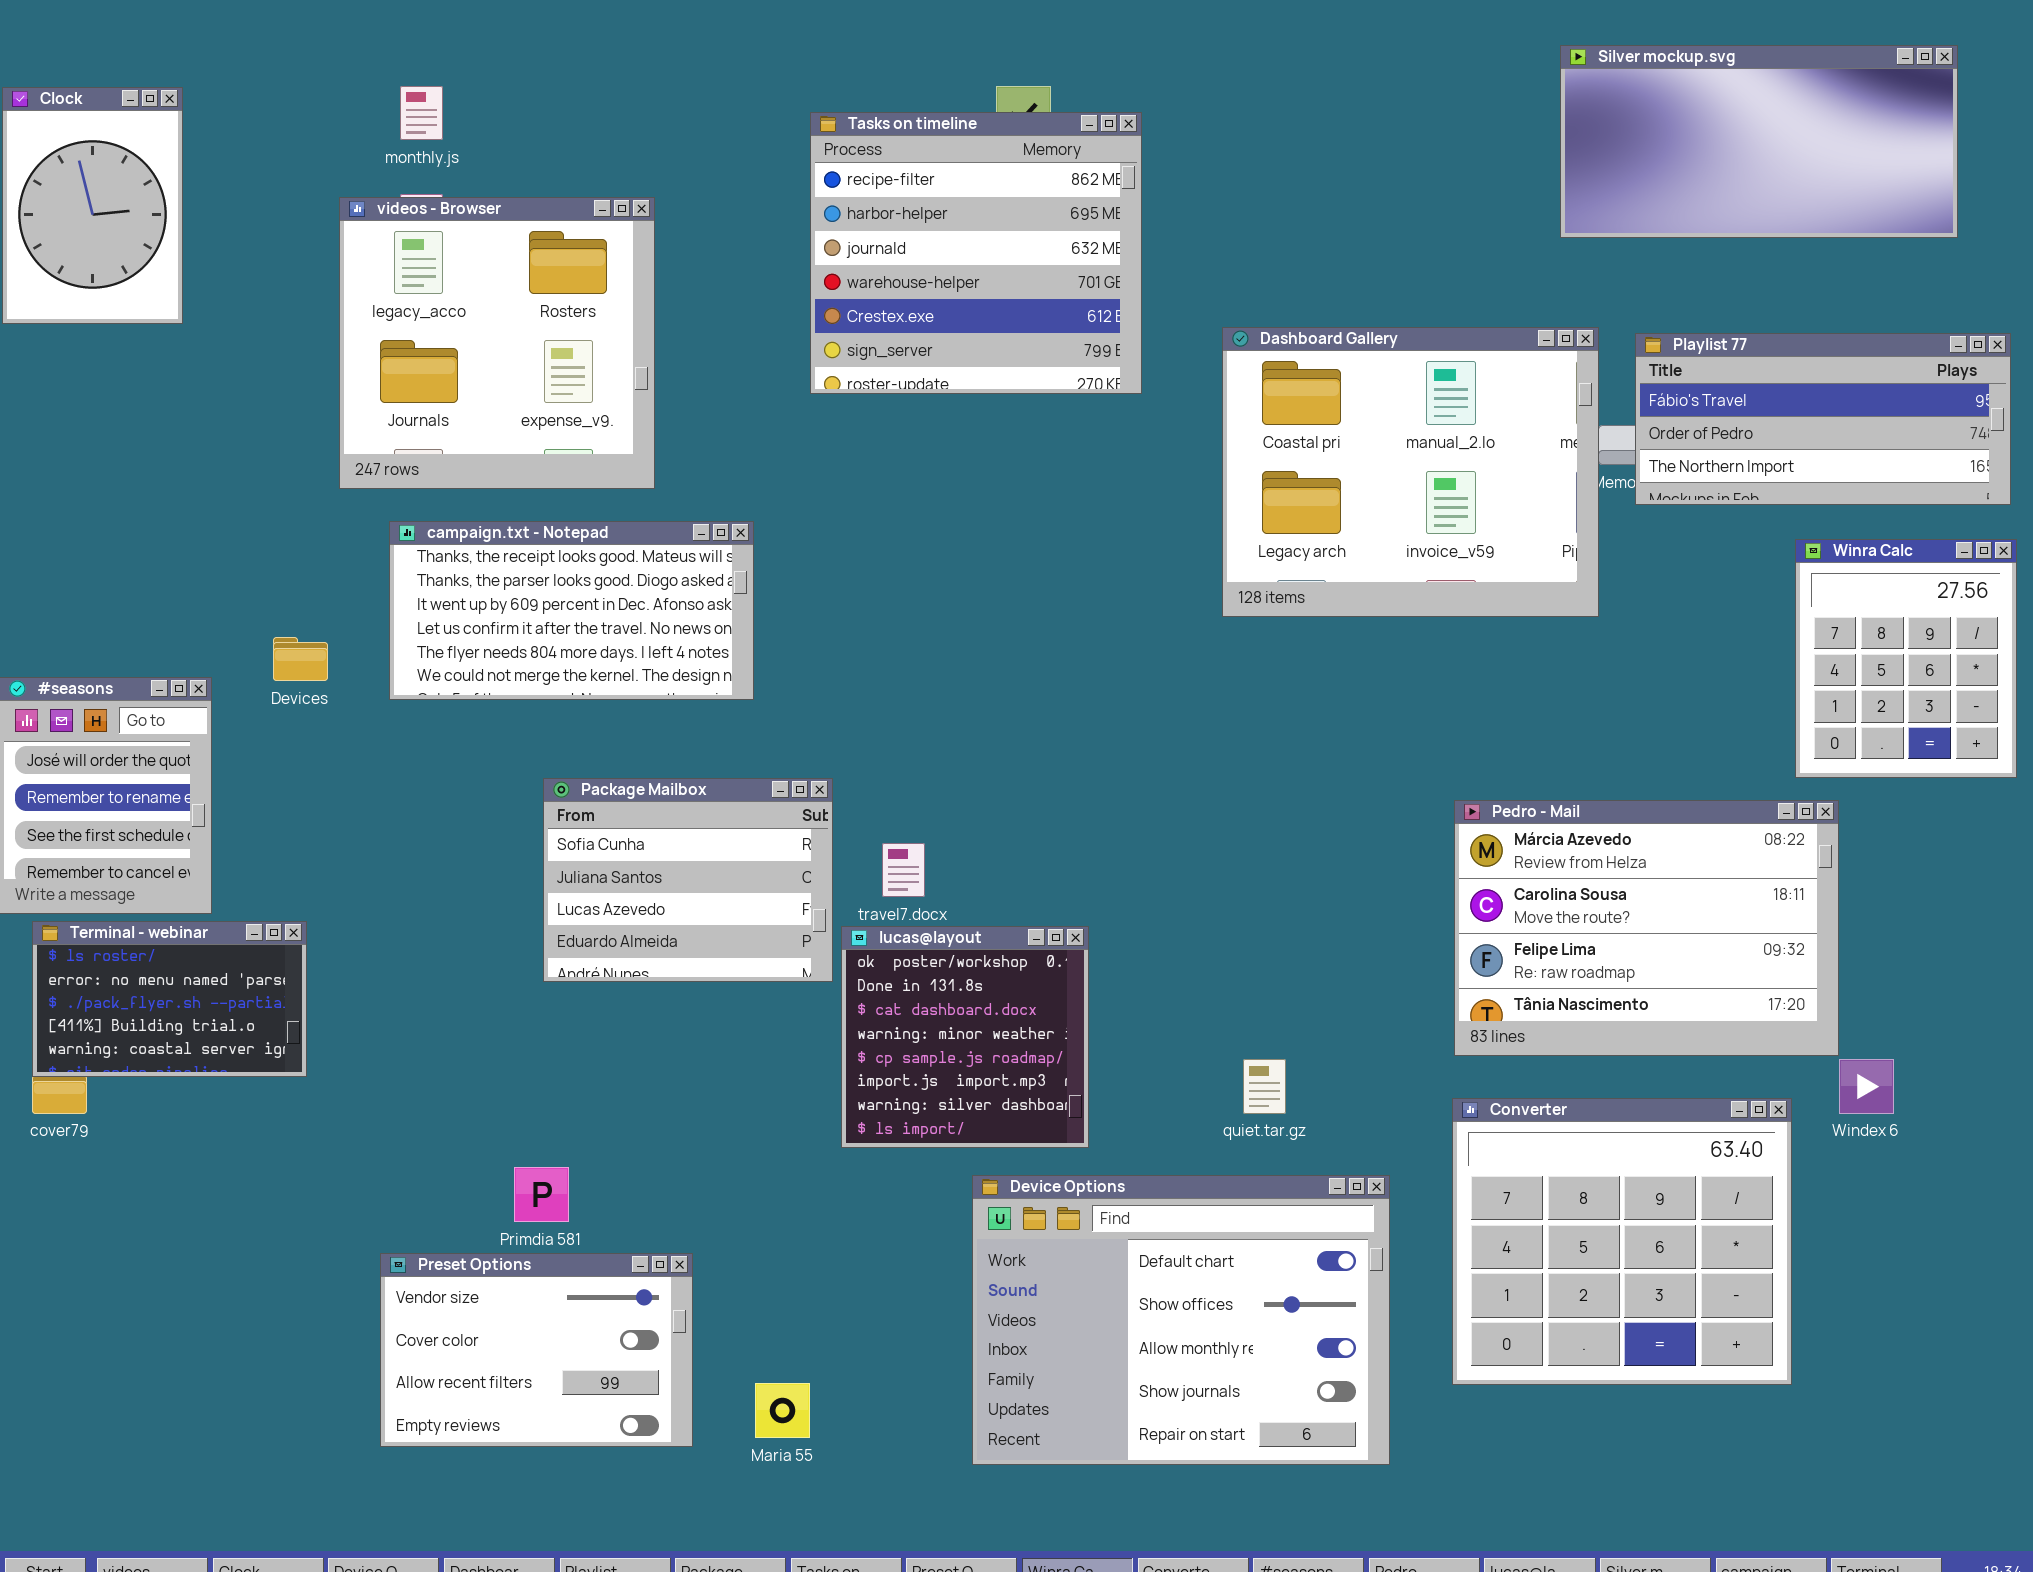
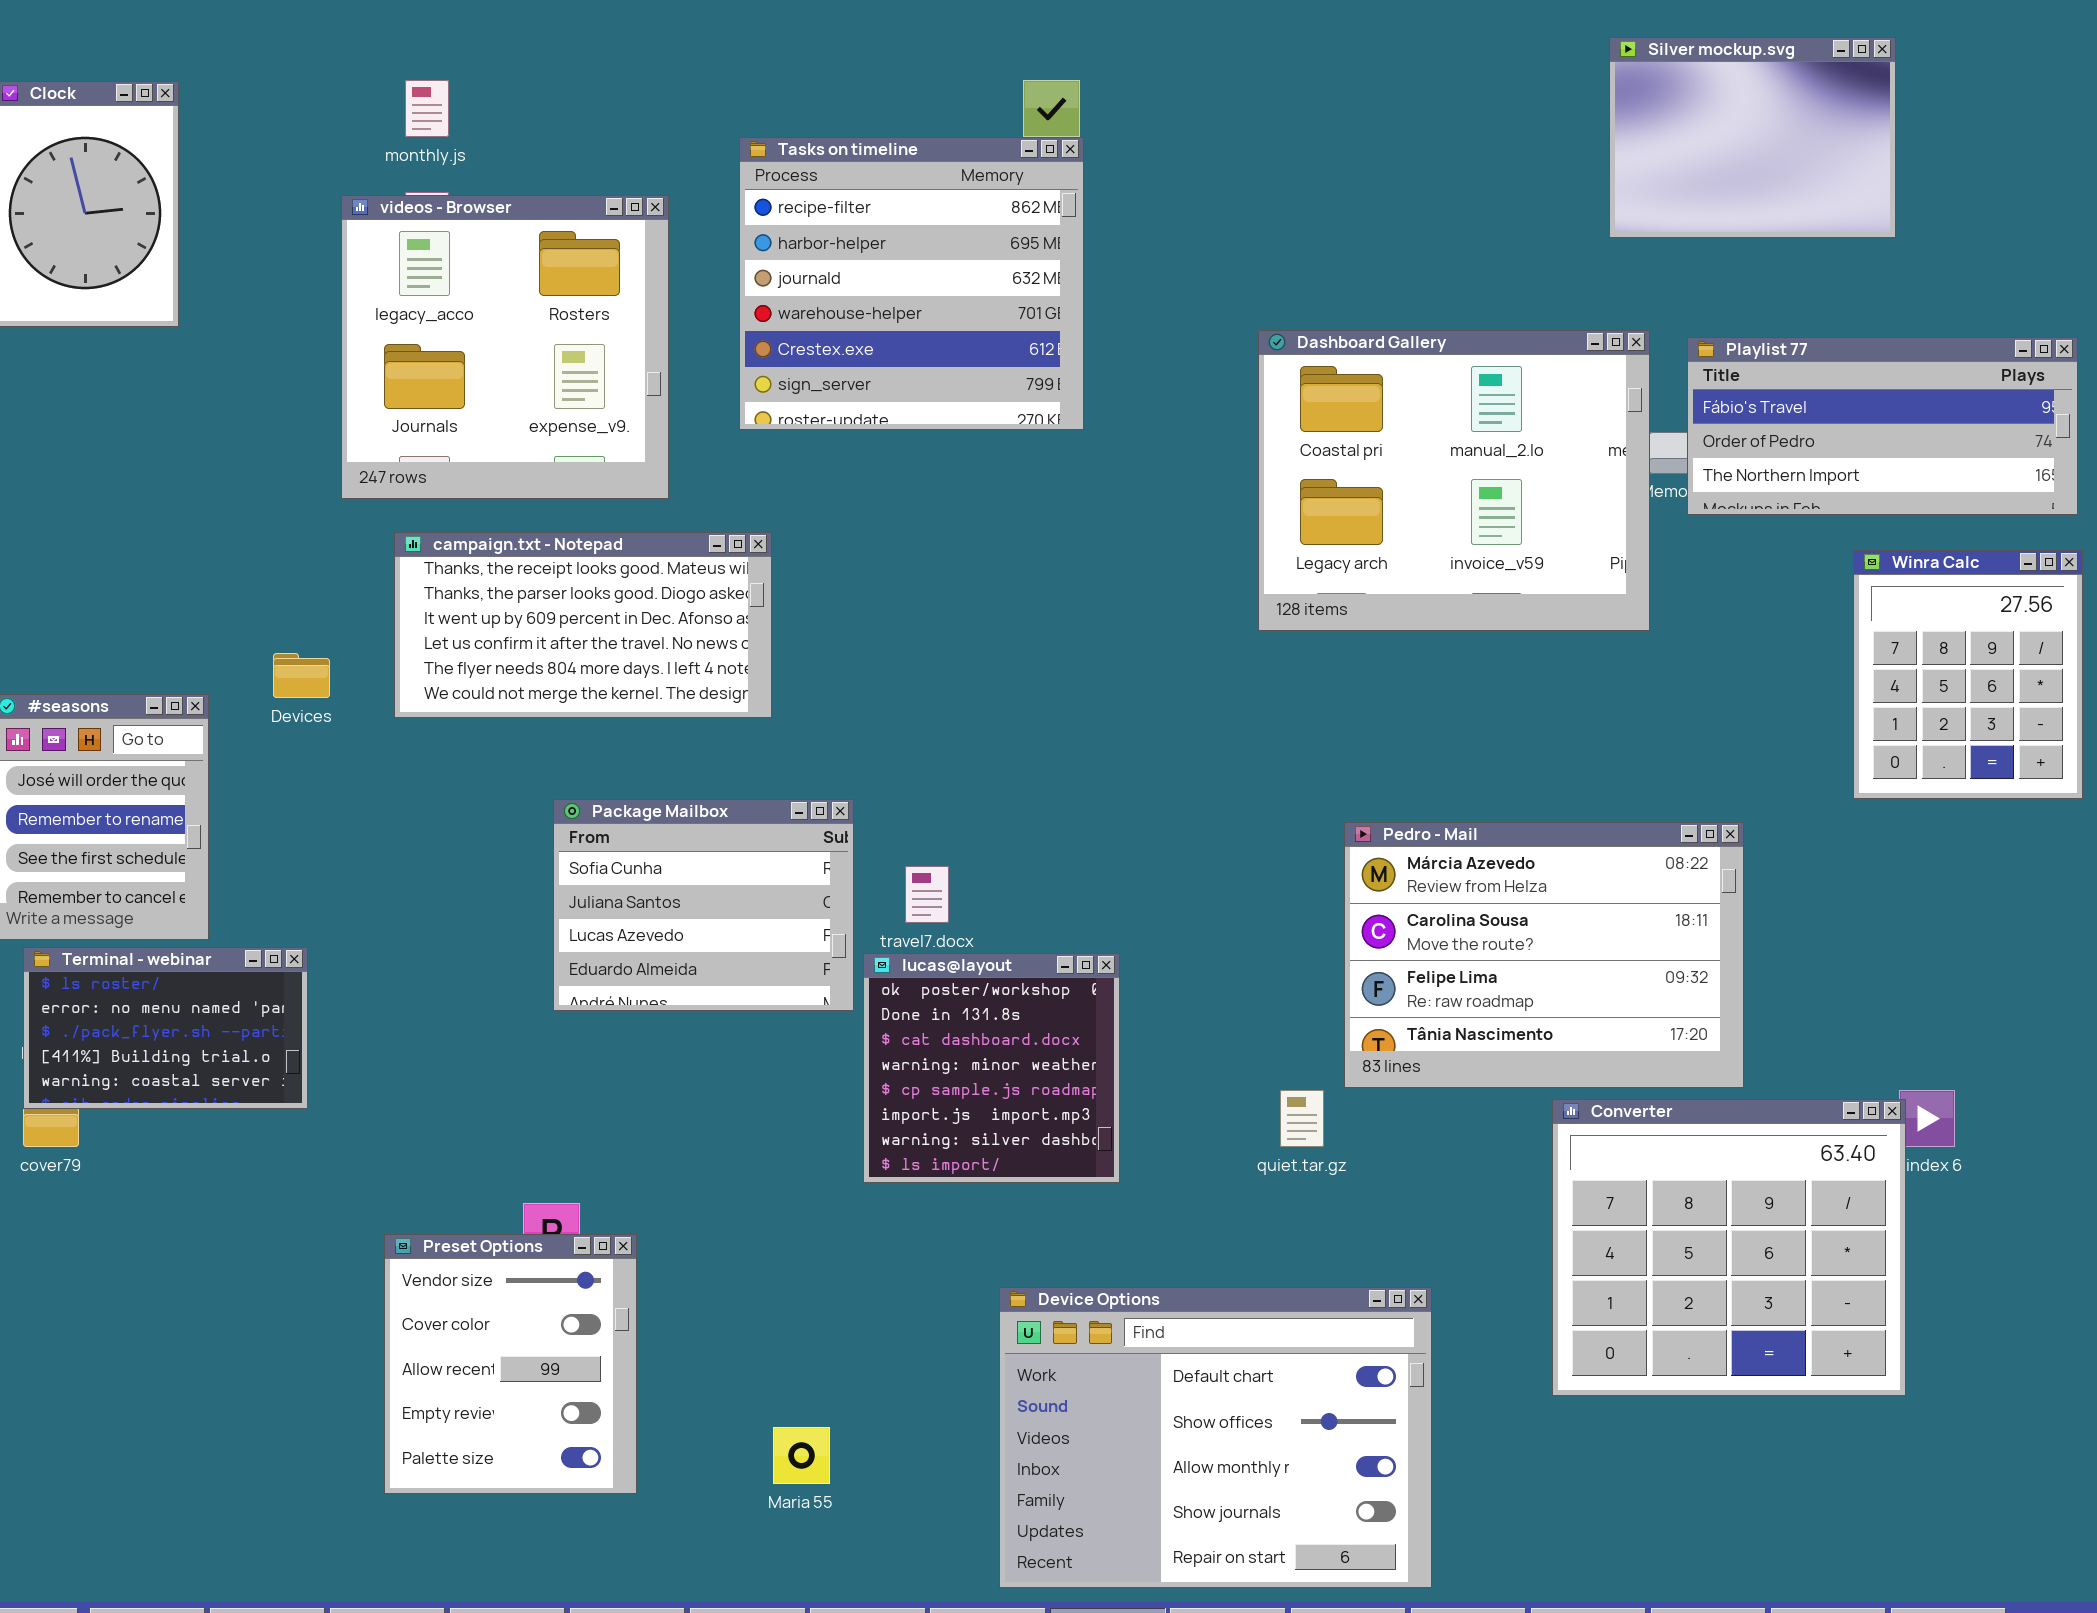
Silver mockup.svg: [1560,45,1958,238] -> [1609,37,1896,238], resized
Tasks on timeline: [810,112,1142,394] -> [739,137,1084,430], moved
Pedro - Mail: [1454,800,1839,1056] -> [1344,822,1744,1088], moved
Converter: [1452,1098,1792,1385] -> [1552,1099,1906,1396], moved
Device Options: [972,1175,1390,1465] -> [999,1287,1432,1588], moved
Preset Options: [380,1253,693,1447] -> [384,1234,637,1494], resized

